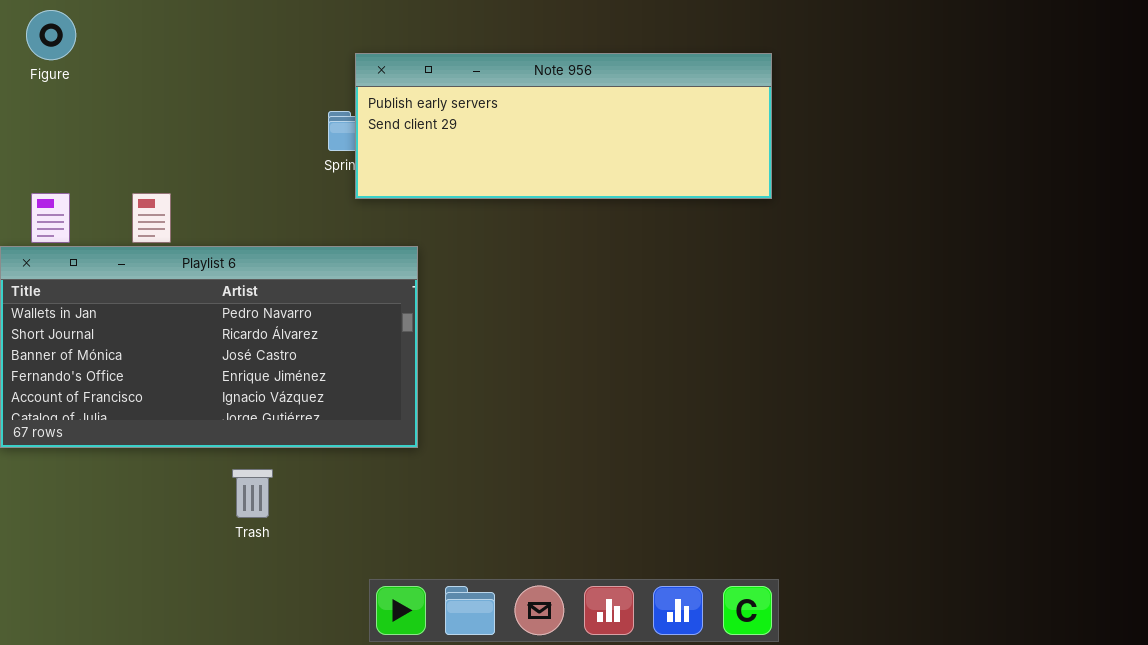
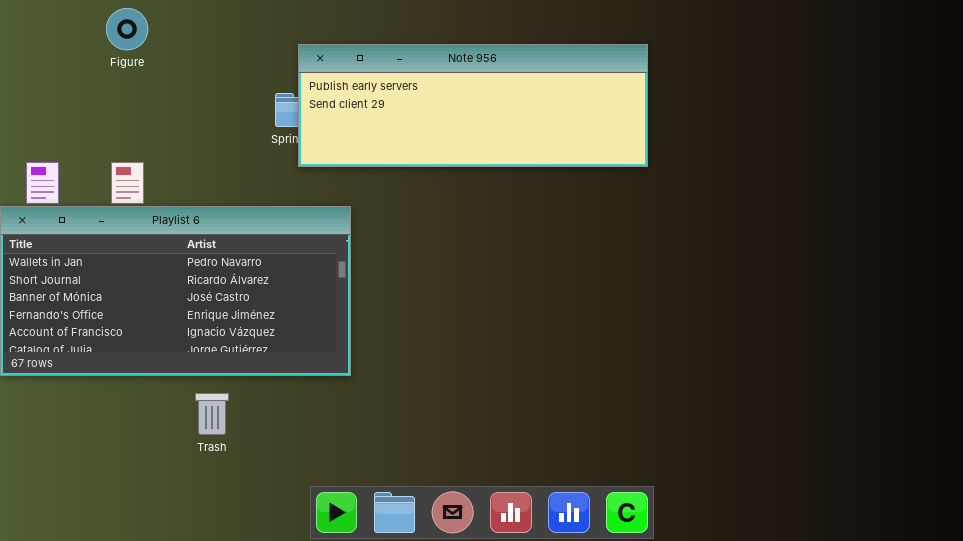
Figure: [26,10,76,60] -> [106,8,148,50], moved

